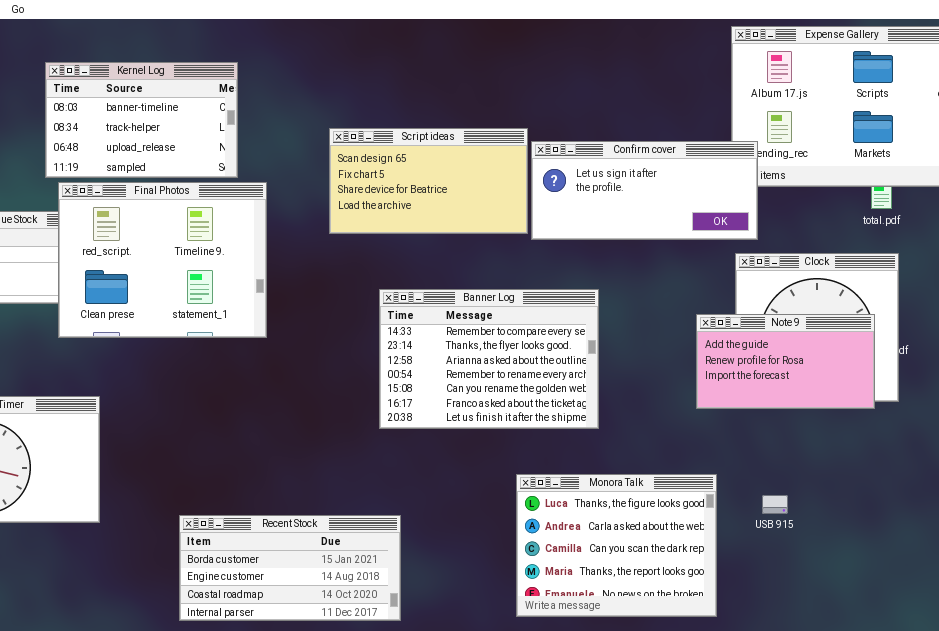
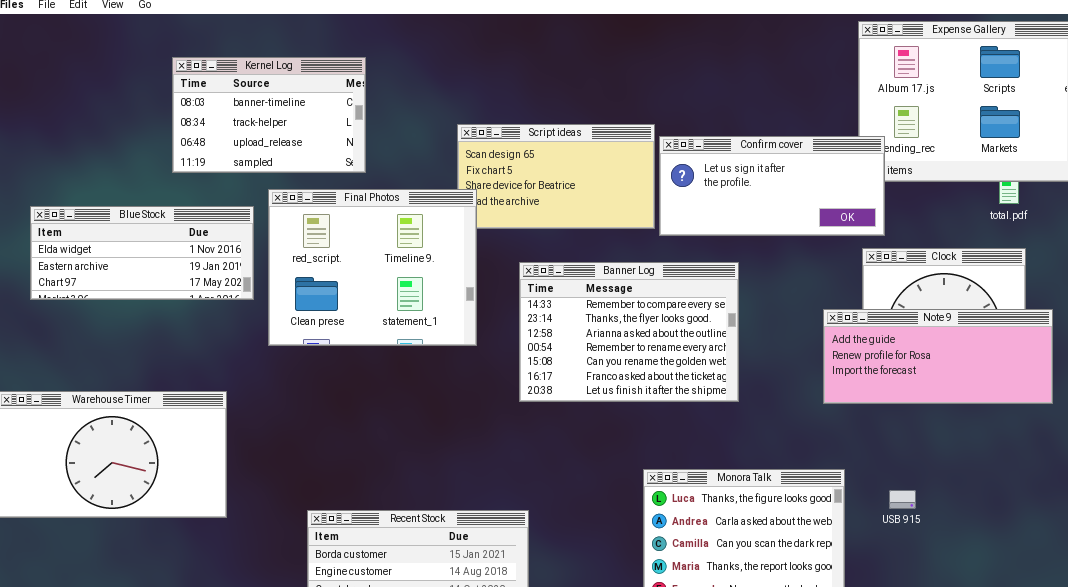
Final Photos: [58,182,267,338] -> [268,189,477,346], moved
Banner Log: [379,289,599,429] -> [519,262,739,402], moved
Note 9: [696,314,875,409] -> [823,309,1053,404], resized

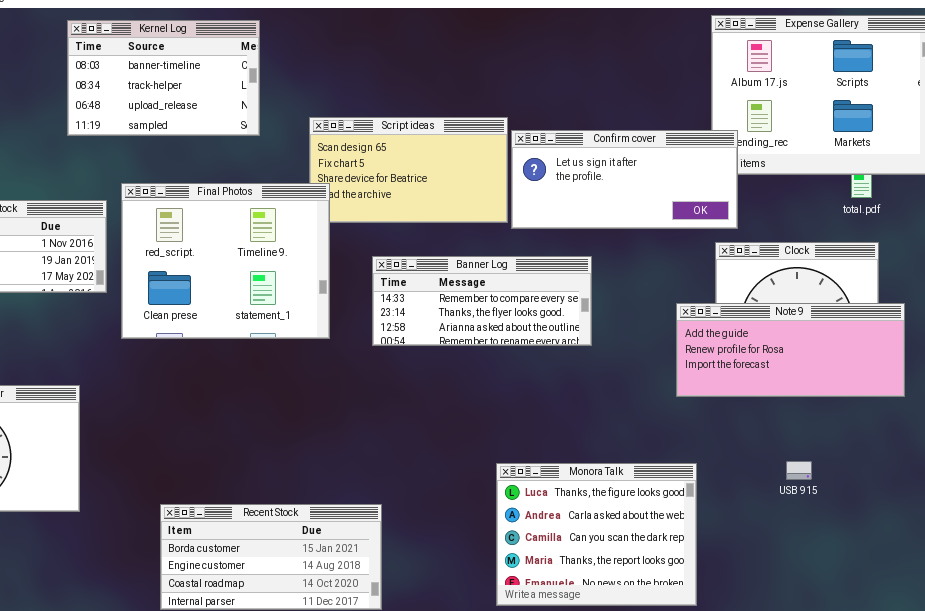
Kernel Log: [172,57,366,173] -> [67,20,260,136], moved
Banner Log: [519,262,739,402] -> [372,256,592,346], resized
USB 915: [889,490,916,509] -> [786,461,812,480], moved

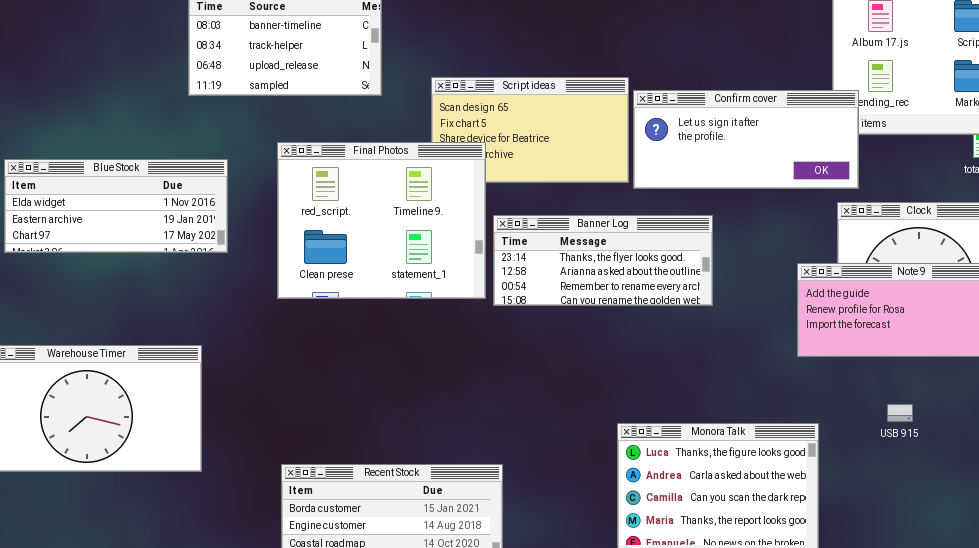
Final Photos: [121,183,330,339] -> [277,142,486,299], moved
Banner Log: [372,256,592,346] -> [493,215,713,306], scrolled down 1 row
USB 915: [786,461,812,480] -> [887,404,913,422], moved

